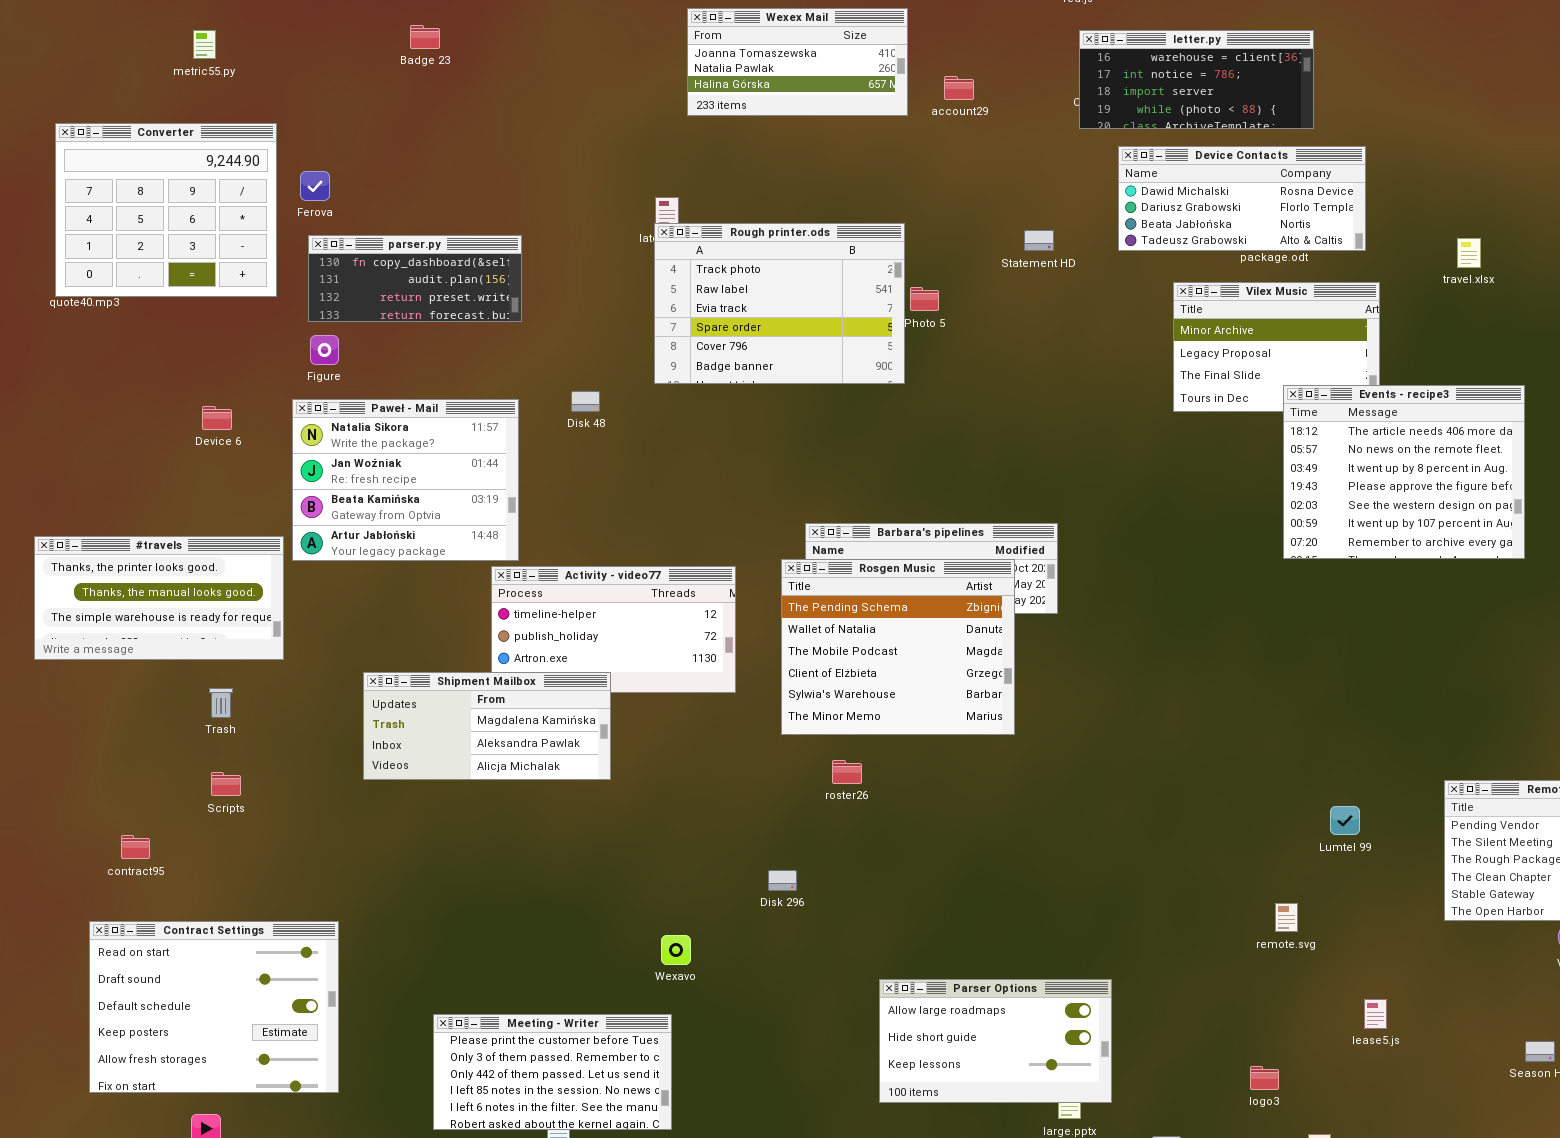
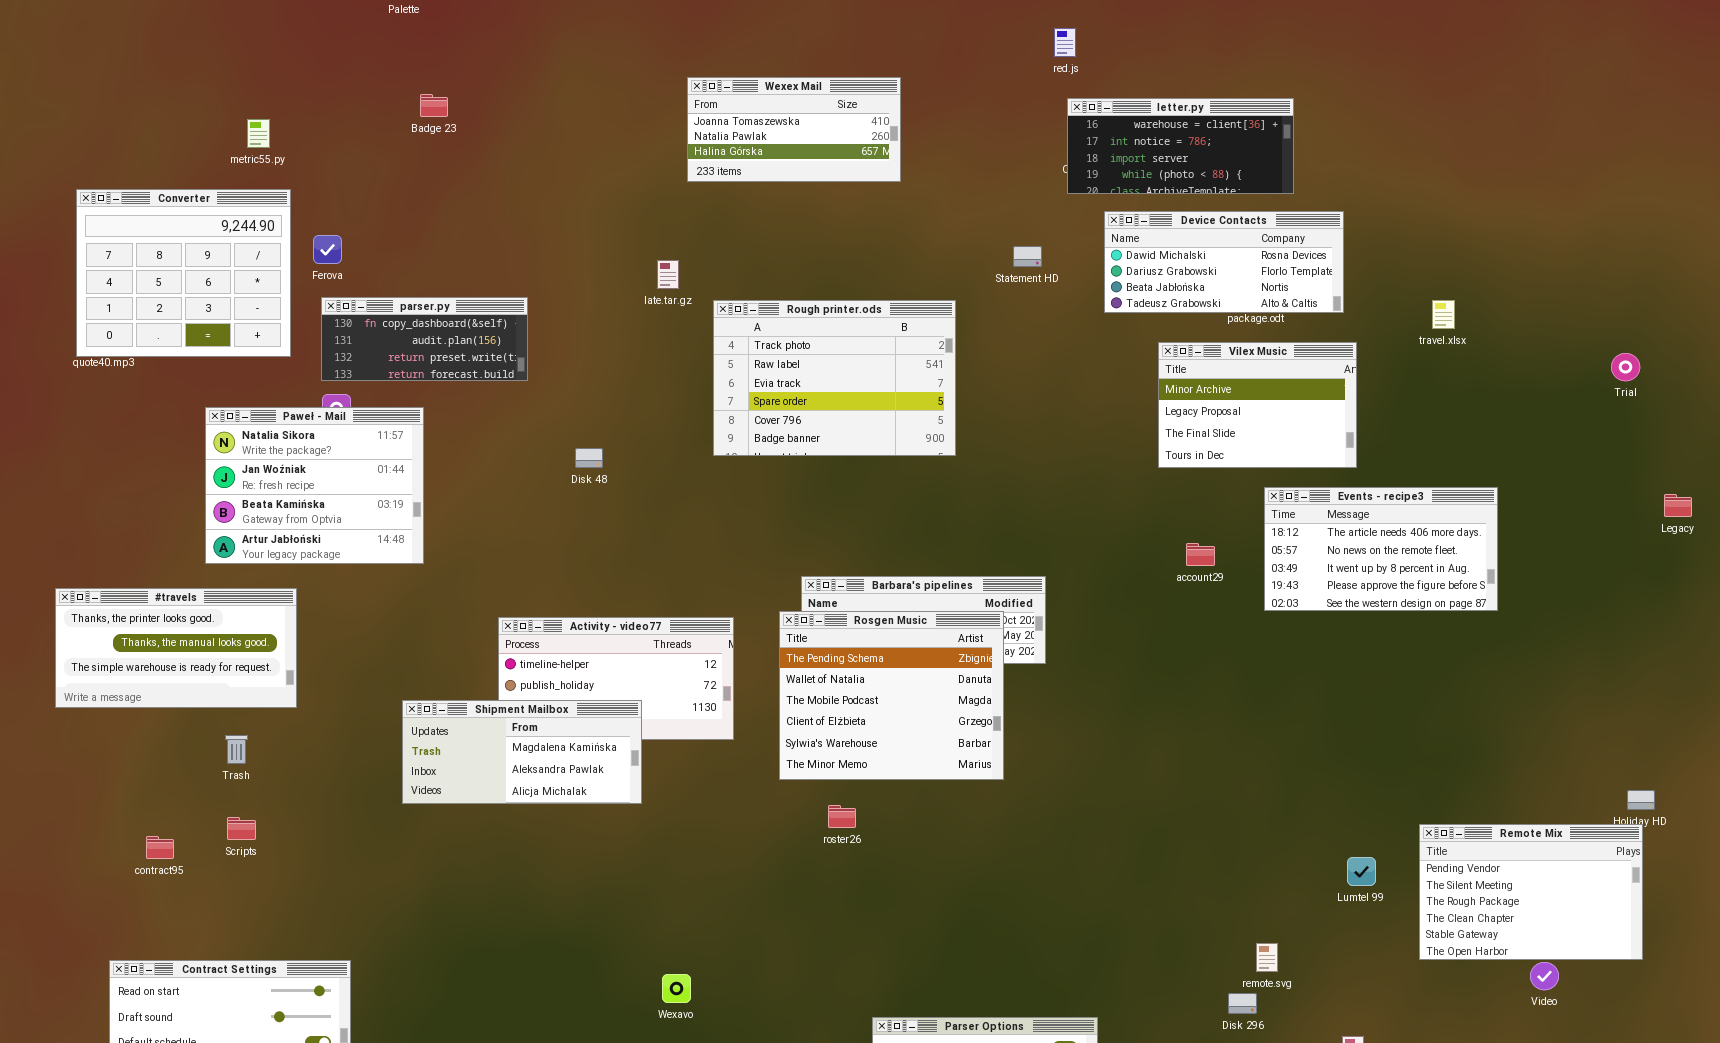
metric55.py: [193,30,216,59] -> [247,119,270,148], moved
account29: [944,76,974,100] -> [1186,543,1215,566], moved
Rough printer.ods: [654,223,905,384] -> [713,300,956,456], moved
Statement HD: [1024,230,1054,251] -> [1013,246,1042,267], moved
Events - recipe3: [1283,385,1525,559] -> [1264,487,1498,611], resized
Paweł - Mail: [292,399,519,561] -> [205,407,424,564], moved
Shipment Mailbox: [363,672,611,780] -> [402,700,642,804], moved
Lumtel 99: [1330,806,1360,835] -> [1347,857,1376,886], moved
contract95: [121,835,150,859] -> [146,836,174,859], moved
Disk 296: [768,870,797,891] -> [1228,993,1257,1014], moved

